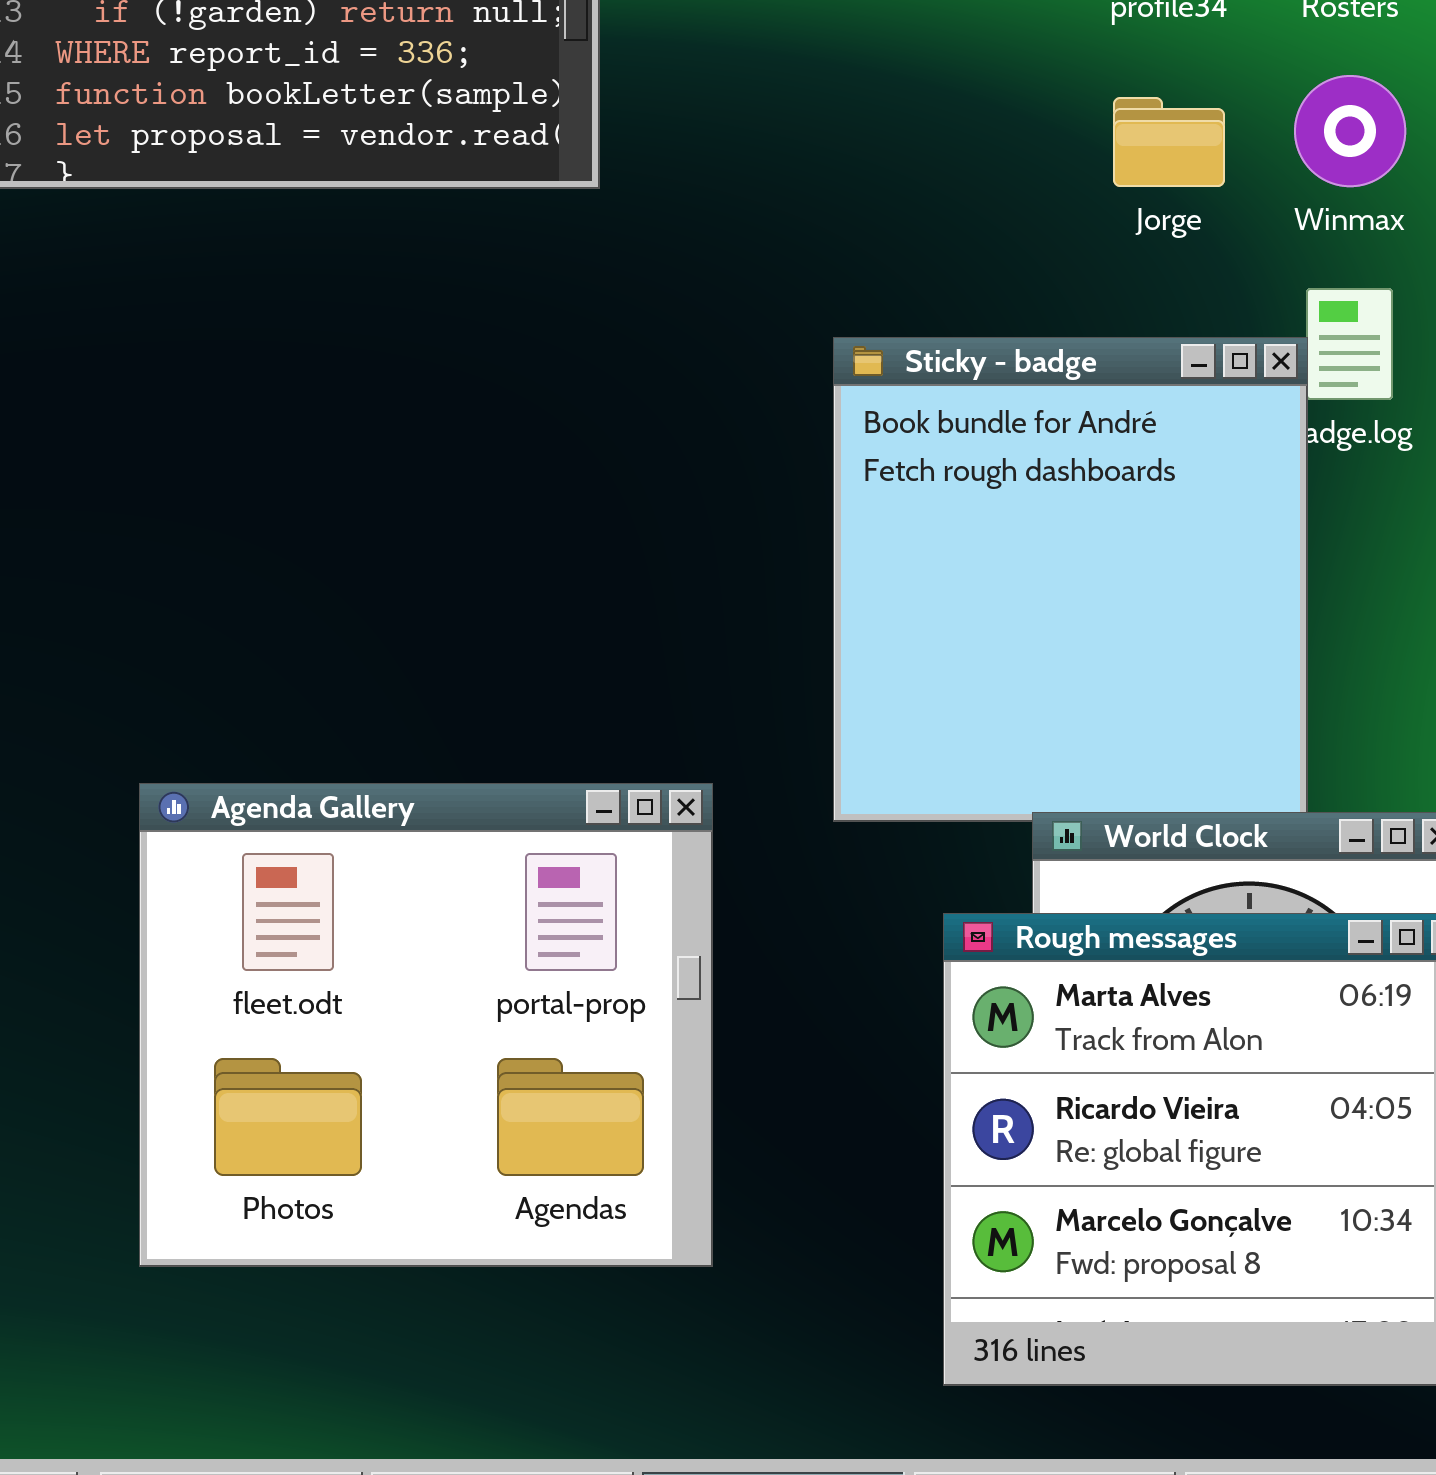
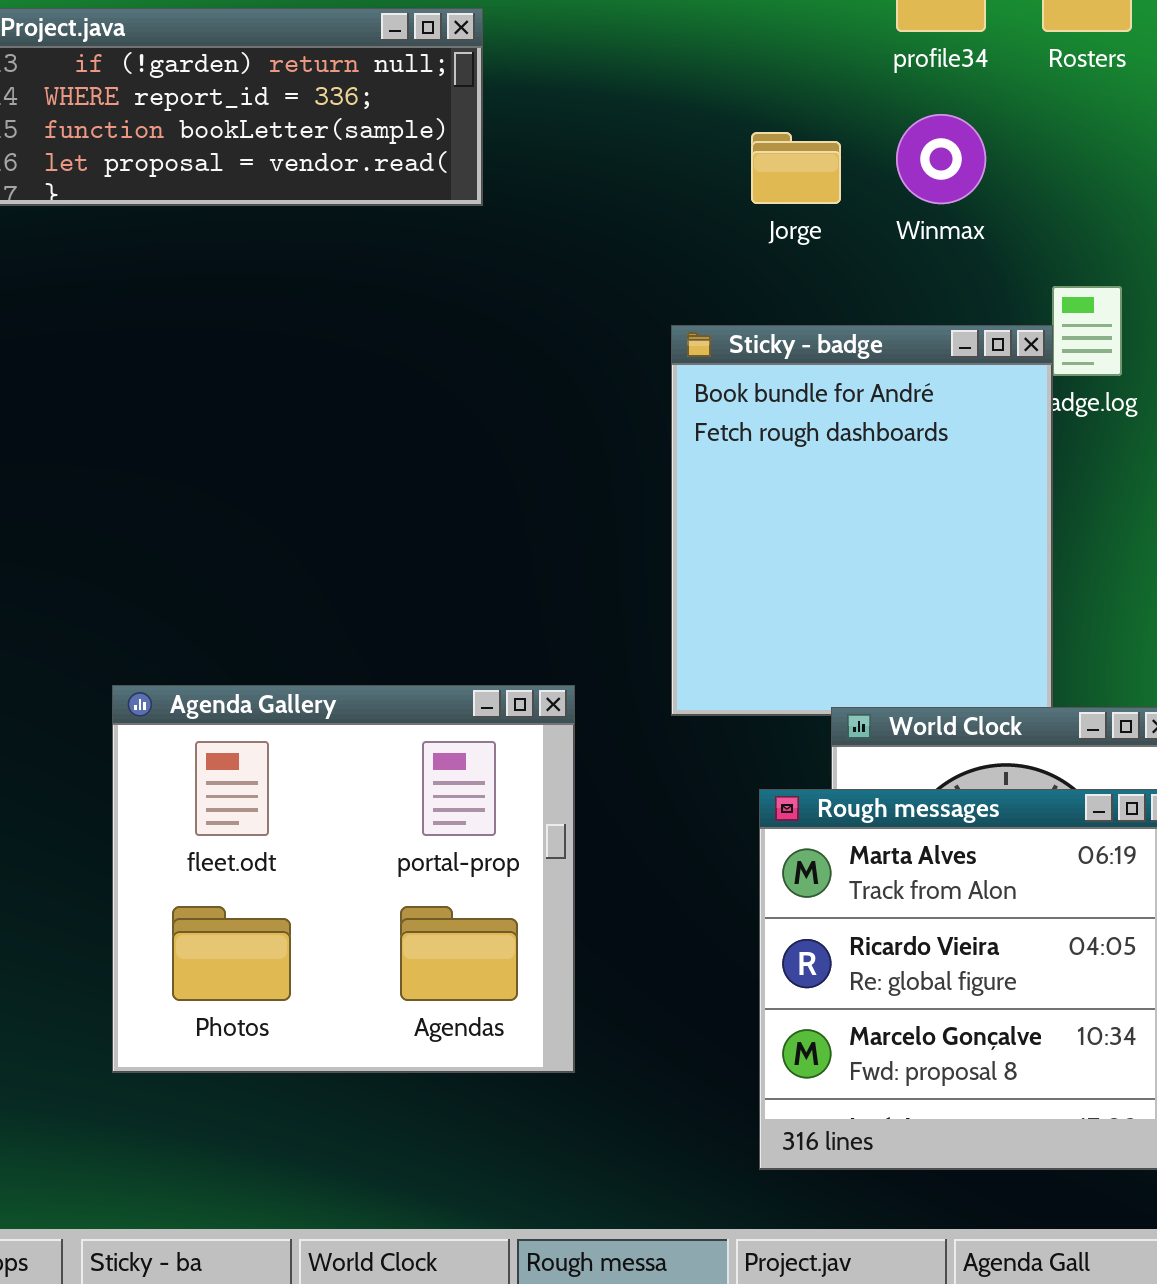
Winmax: [1294,75,1406,187] -> [896,114,986,204], moved
Jorge: [1113,97,1225,187] -> [751,132,841,204], moved

